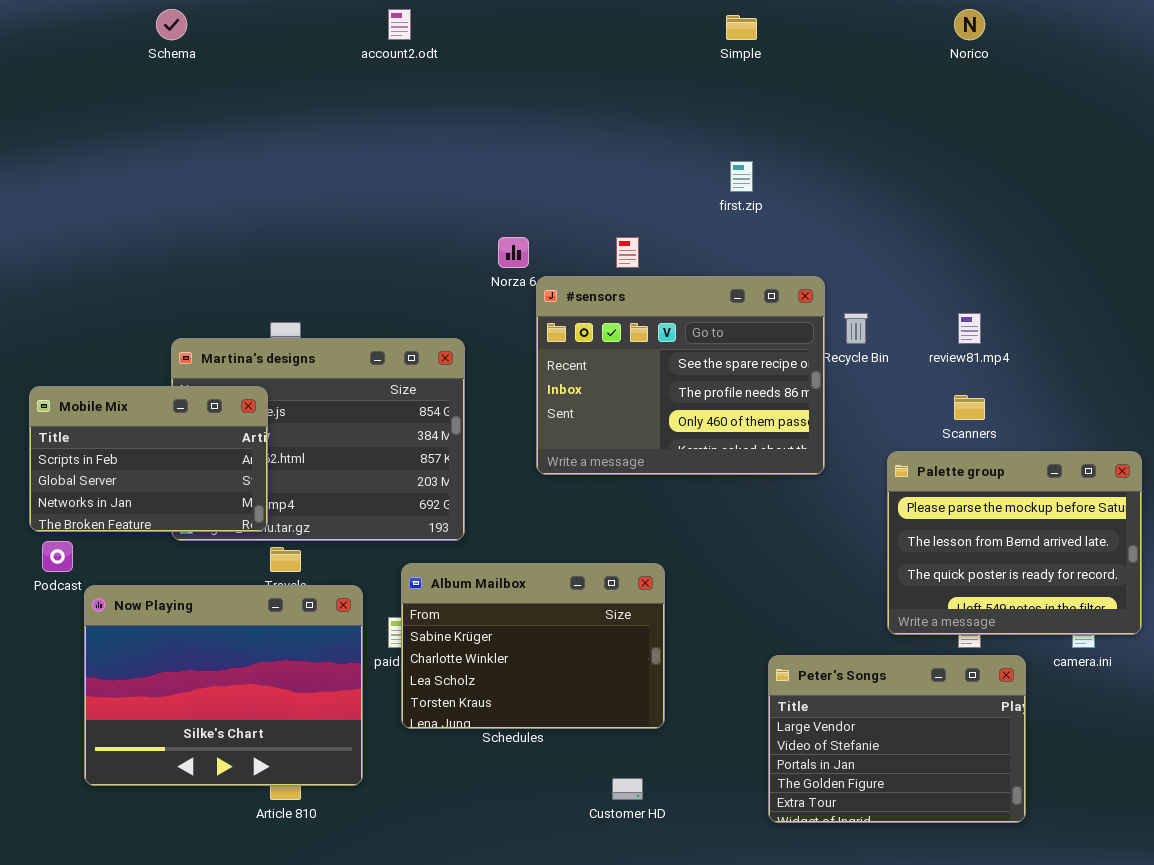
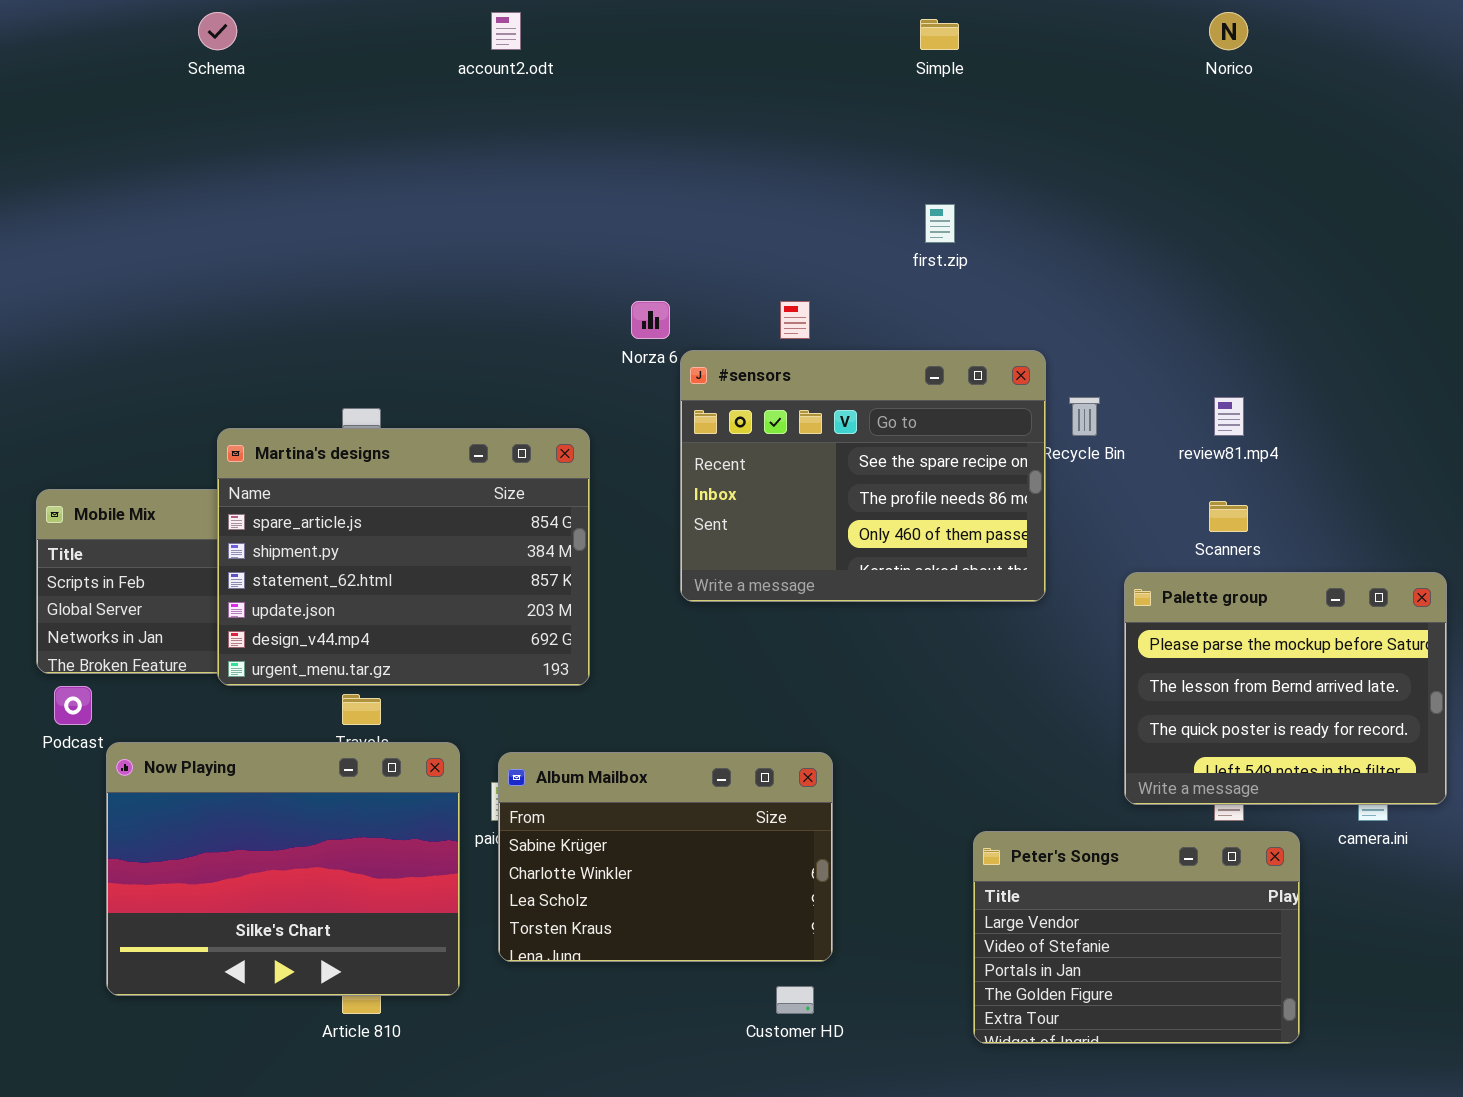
Martina's designs: [171,338,465,541] -> [217,428,590,686], raised
Album Mailbox: [401,563,665,729] -> [498,752,833,962], moved

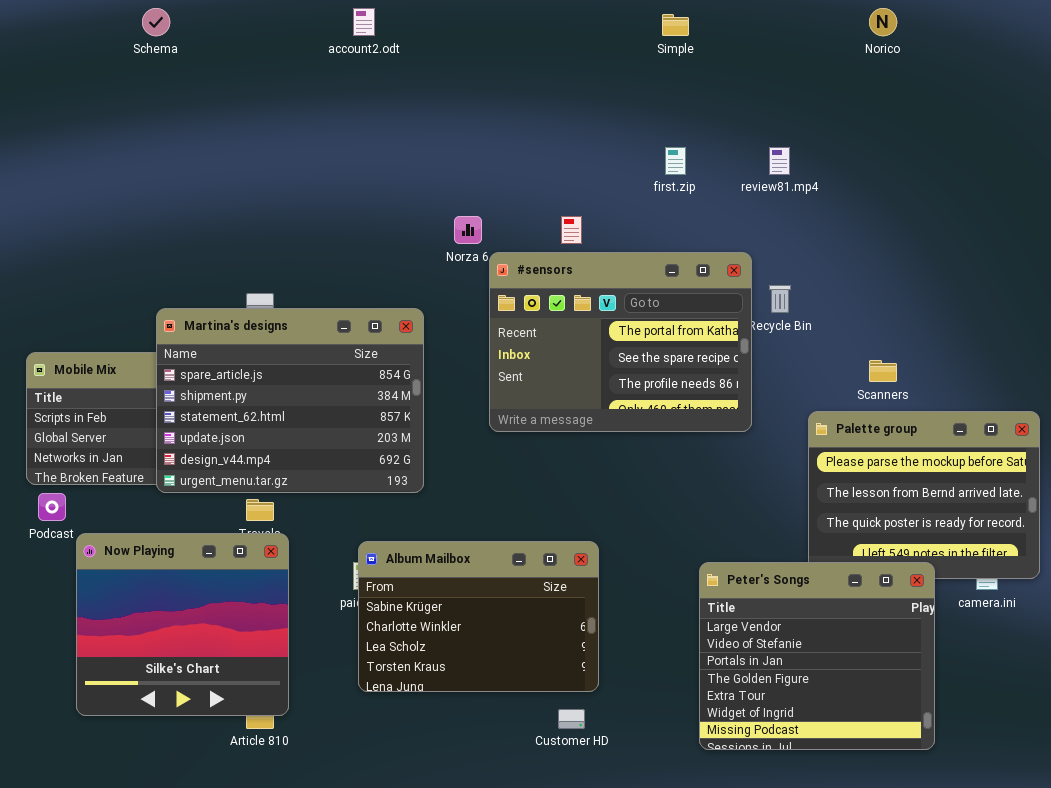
#sensors: [680,350,1046,602] -> [489,252,752,432], scrolled up 1 row
review81.mp4: [1214,397,1244,436] -> [769,147,790,175], moved
Now Playing: [106,742,460,996] -> [76,533,289,716], resized
Peter's Songs: [973,831,1300,1044] -> [699,562,935,750], resized

